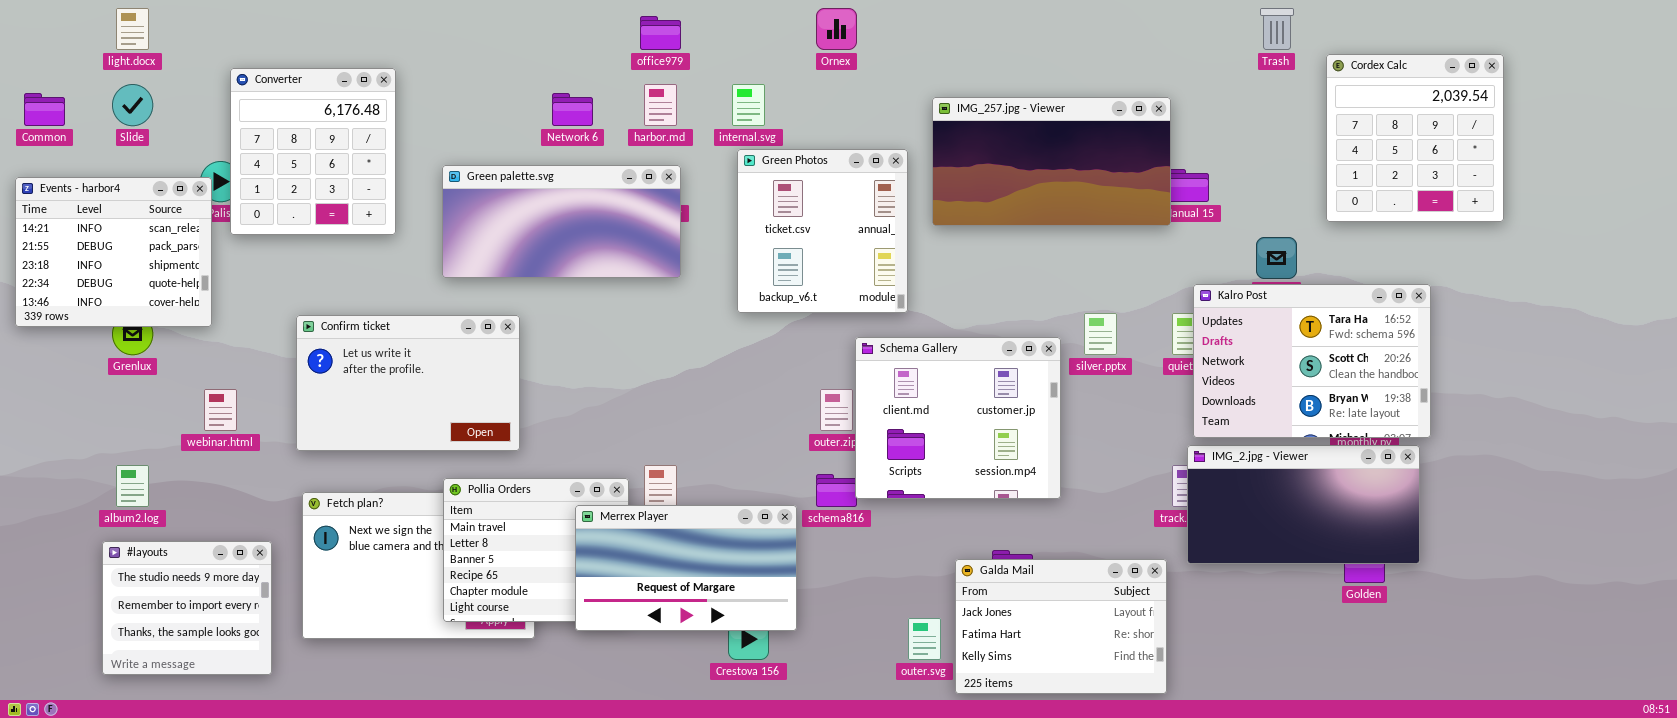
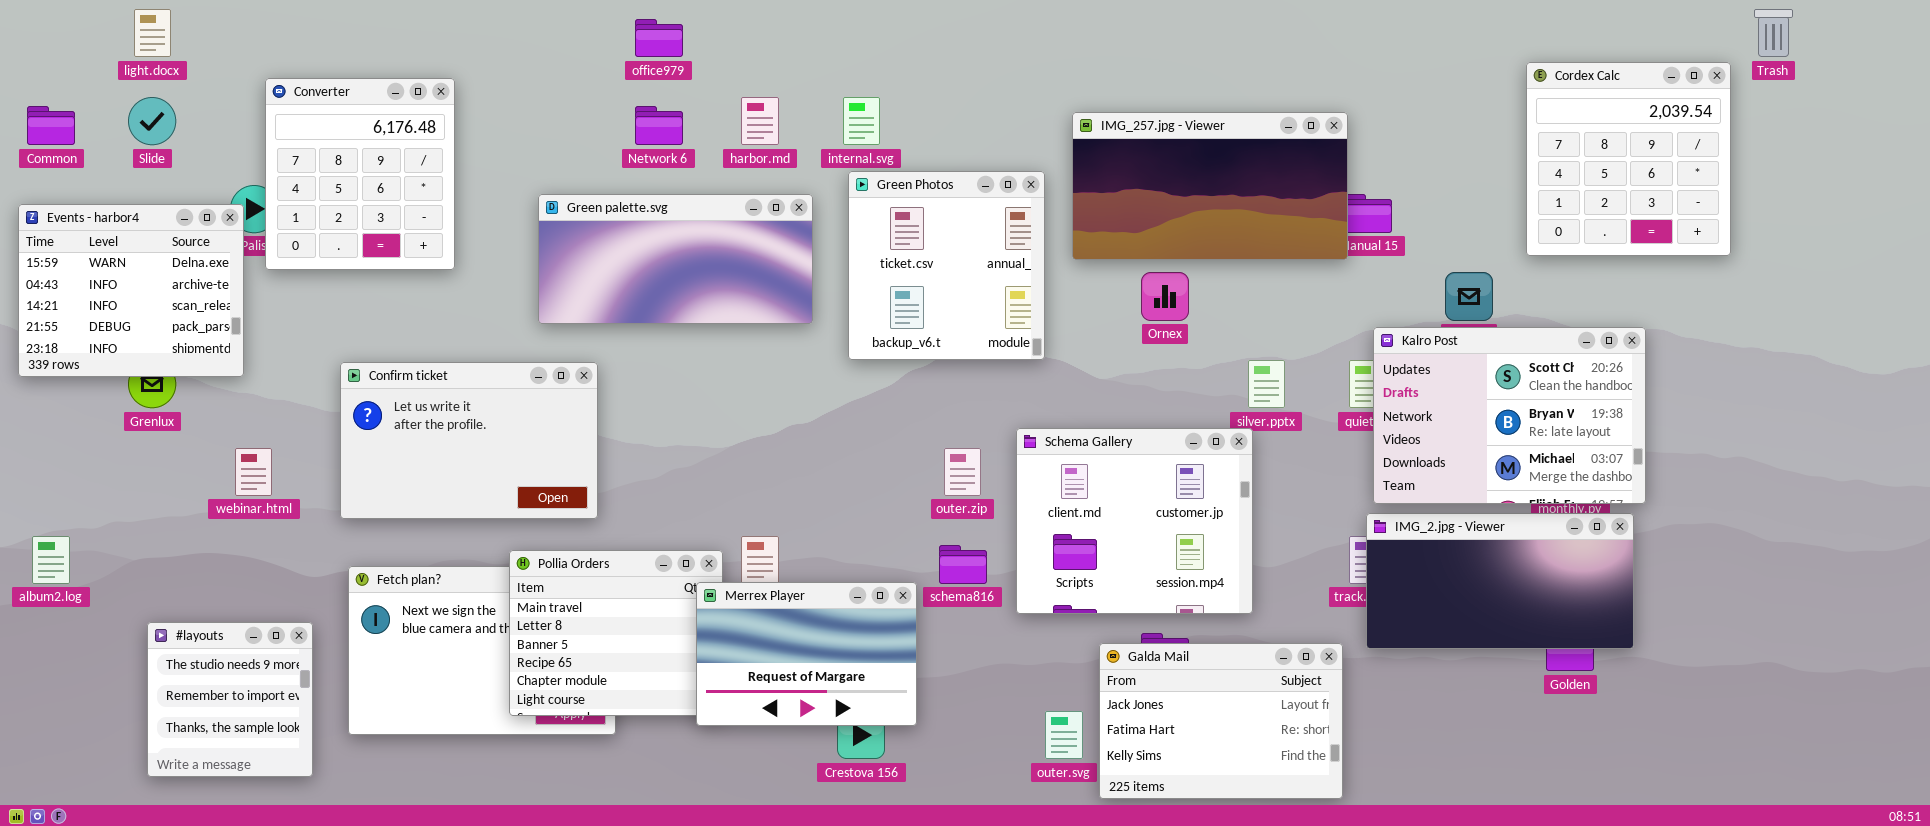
Ornex: [816,8,857,50] -> [1141,272,1189,321], moved
Trash: [1260,8,1294,50] -> [1754,9,1793,57], moved
office979: [640,16,681,50] -> [635,19,683,57], moved
Green palette.svg: [442,165,681,278] -> [538,194,813,324], moved
Events - harbor4: [15,177,212,327] -> [18,204,244,377], scrolled up 2 rows
Kalro Post: [1193,284,1431,438] -> [1373,327,1646,504], scrolled down 1 row
Schema Gallery: [855,337,1061,499] -> [1016,428,1253,614], moved
album2.log: [116,465,149,507] -> [32,536,70,584], moved
Merrex Player: [575,505,797,631] -> [696,582,917,726], resized
#layouts: [102,541,272,675] -> [147,622,313,777], resized

